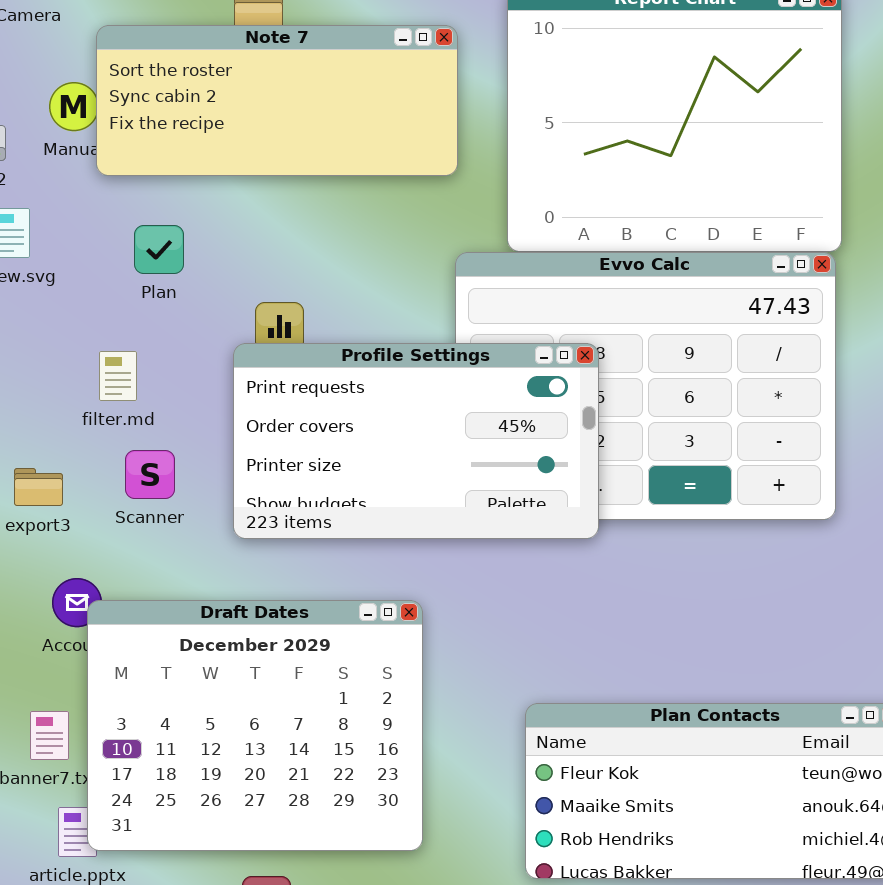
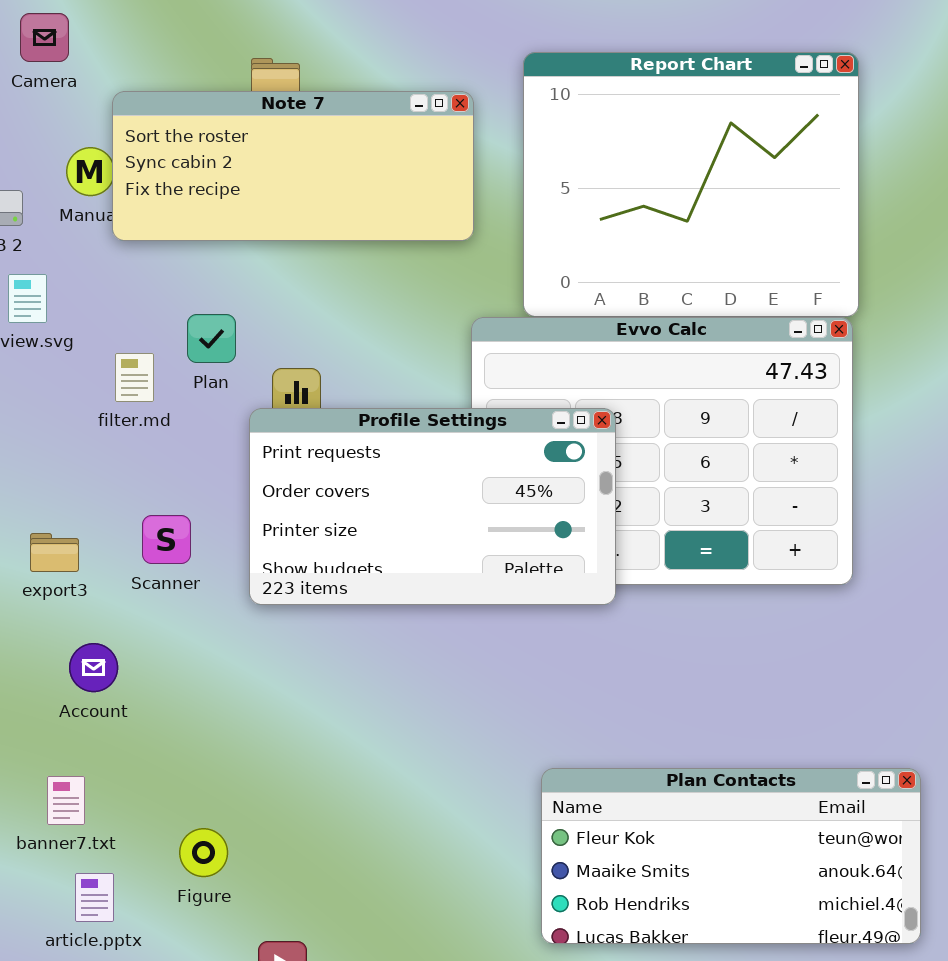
Plan: [134,225,184,274] -> [187,314,236,363], moved
filter.md: [99,351,137,401] -> [115,353,154,402], moved
Draft Dates: [87,600,423,851] -> none, closed

